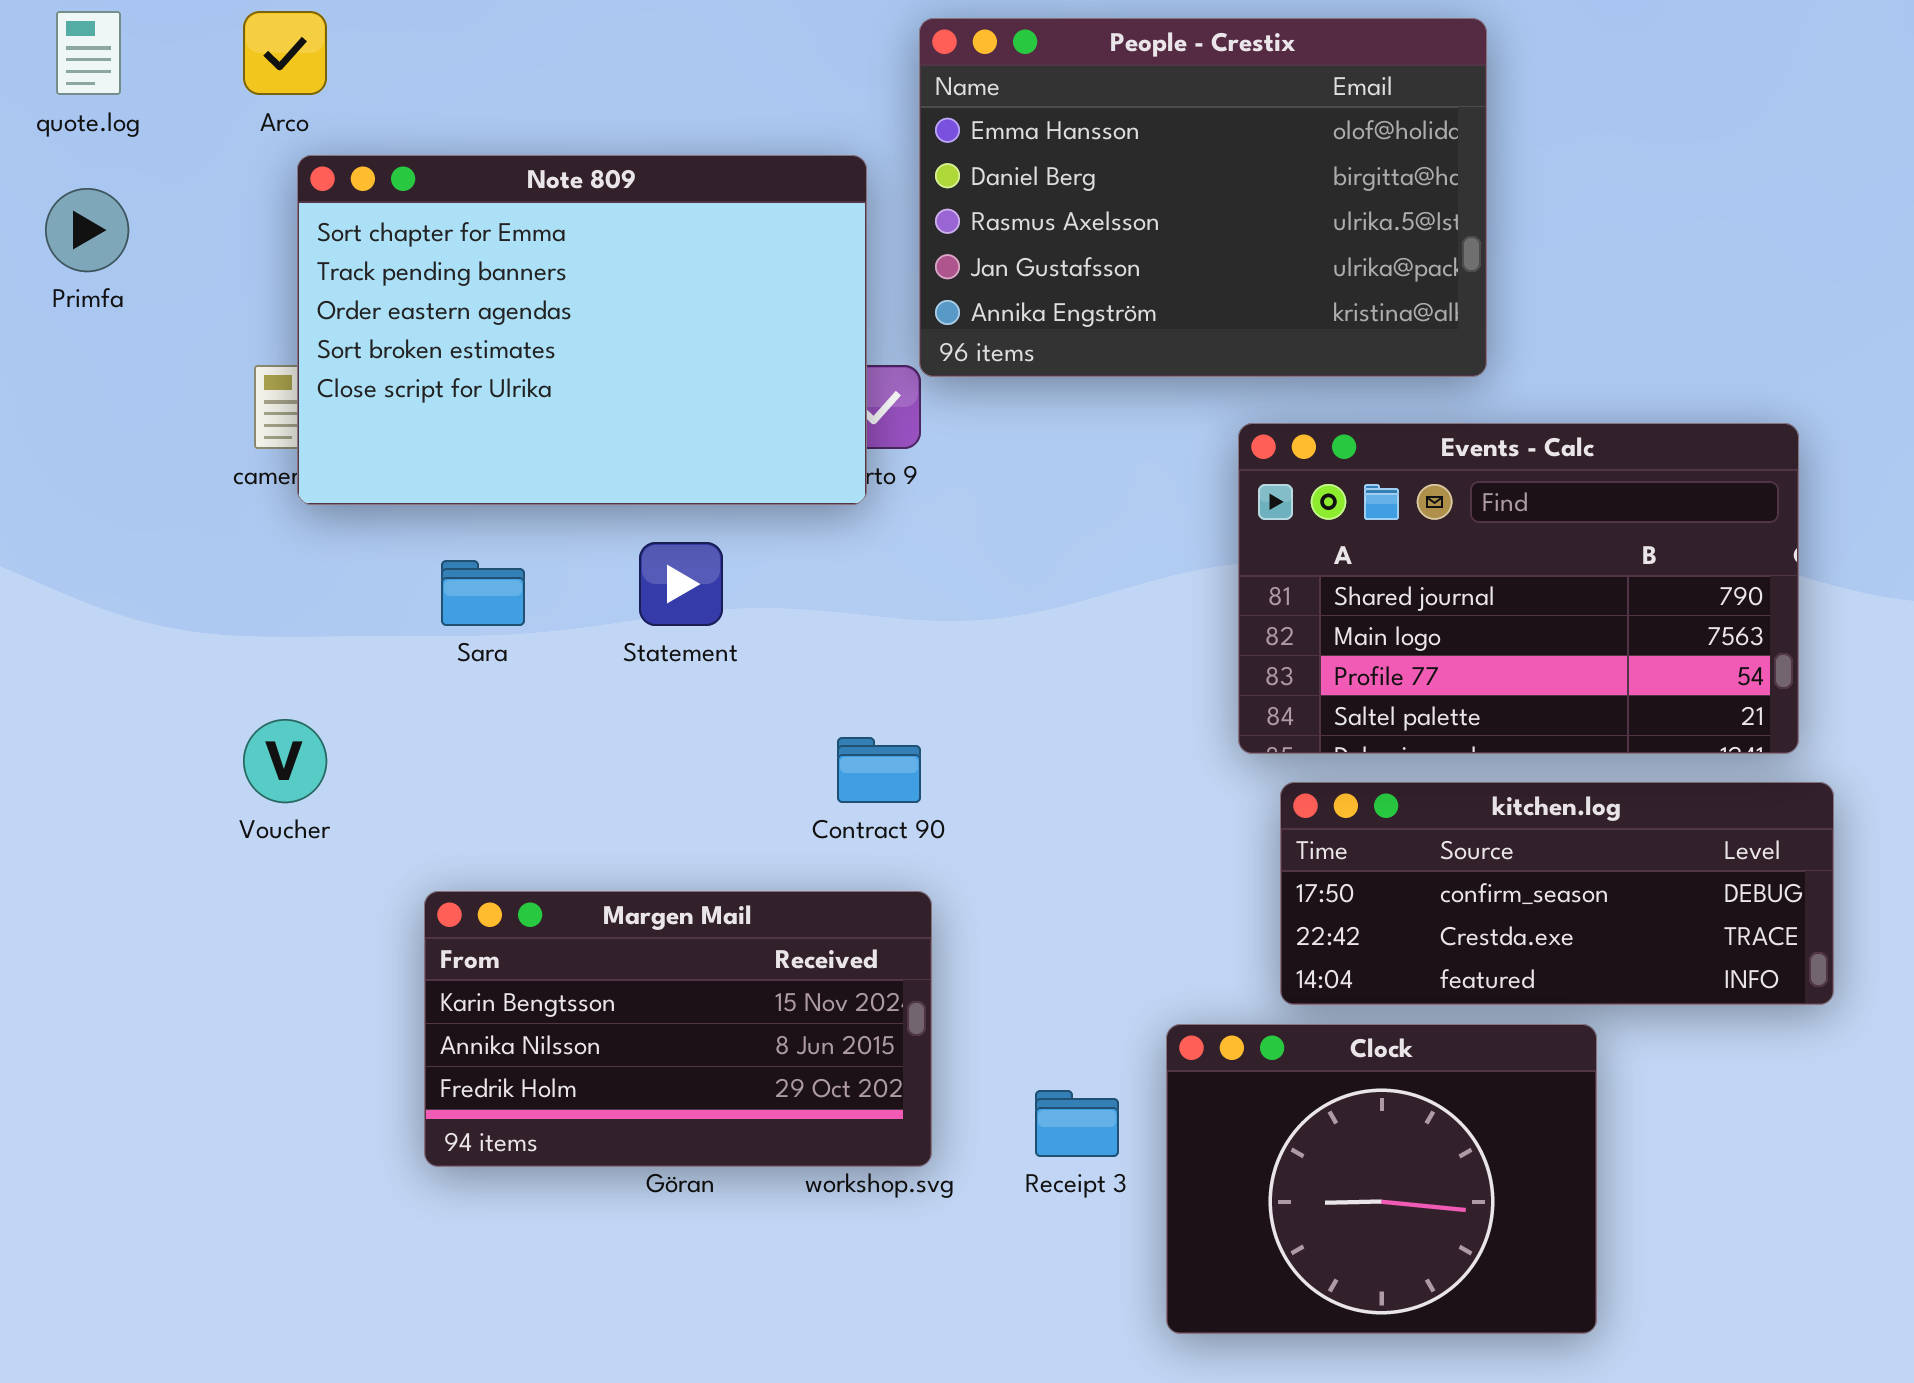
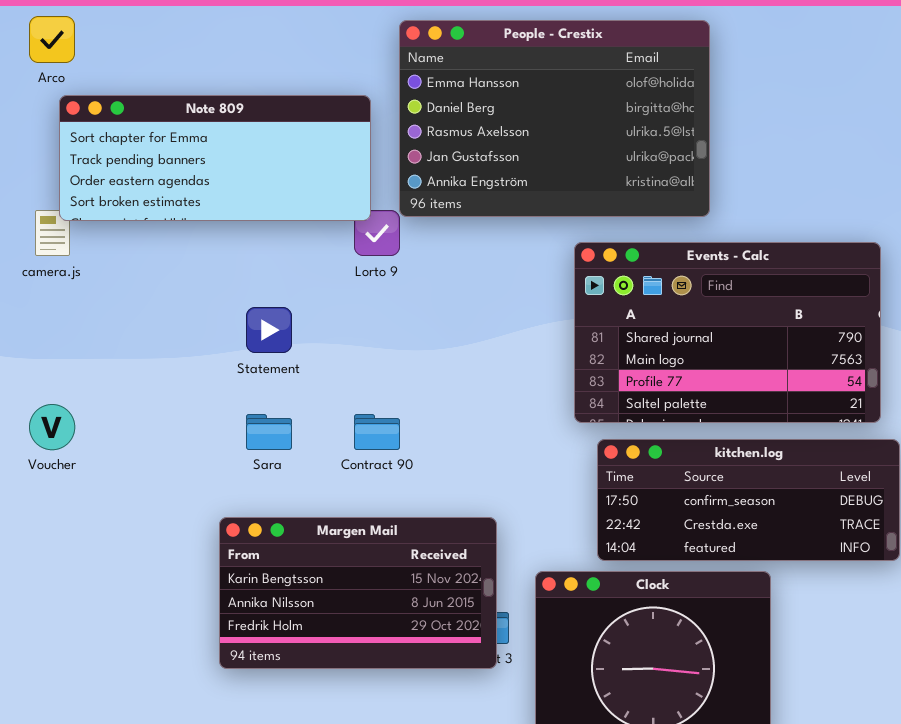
Note 809: [297,155,867,505] -> [59,95,371,221], resized
Sara: [441,560,525,626] -> [246,414,292,450], moved
Margen Mail: [424,891,932,1167] -> [219,517,497,669], moved

